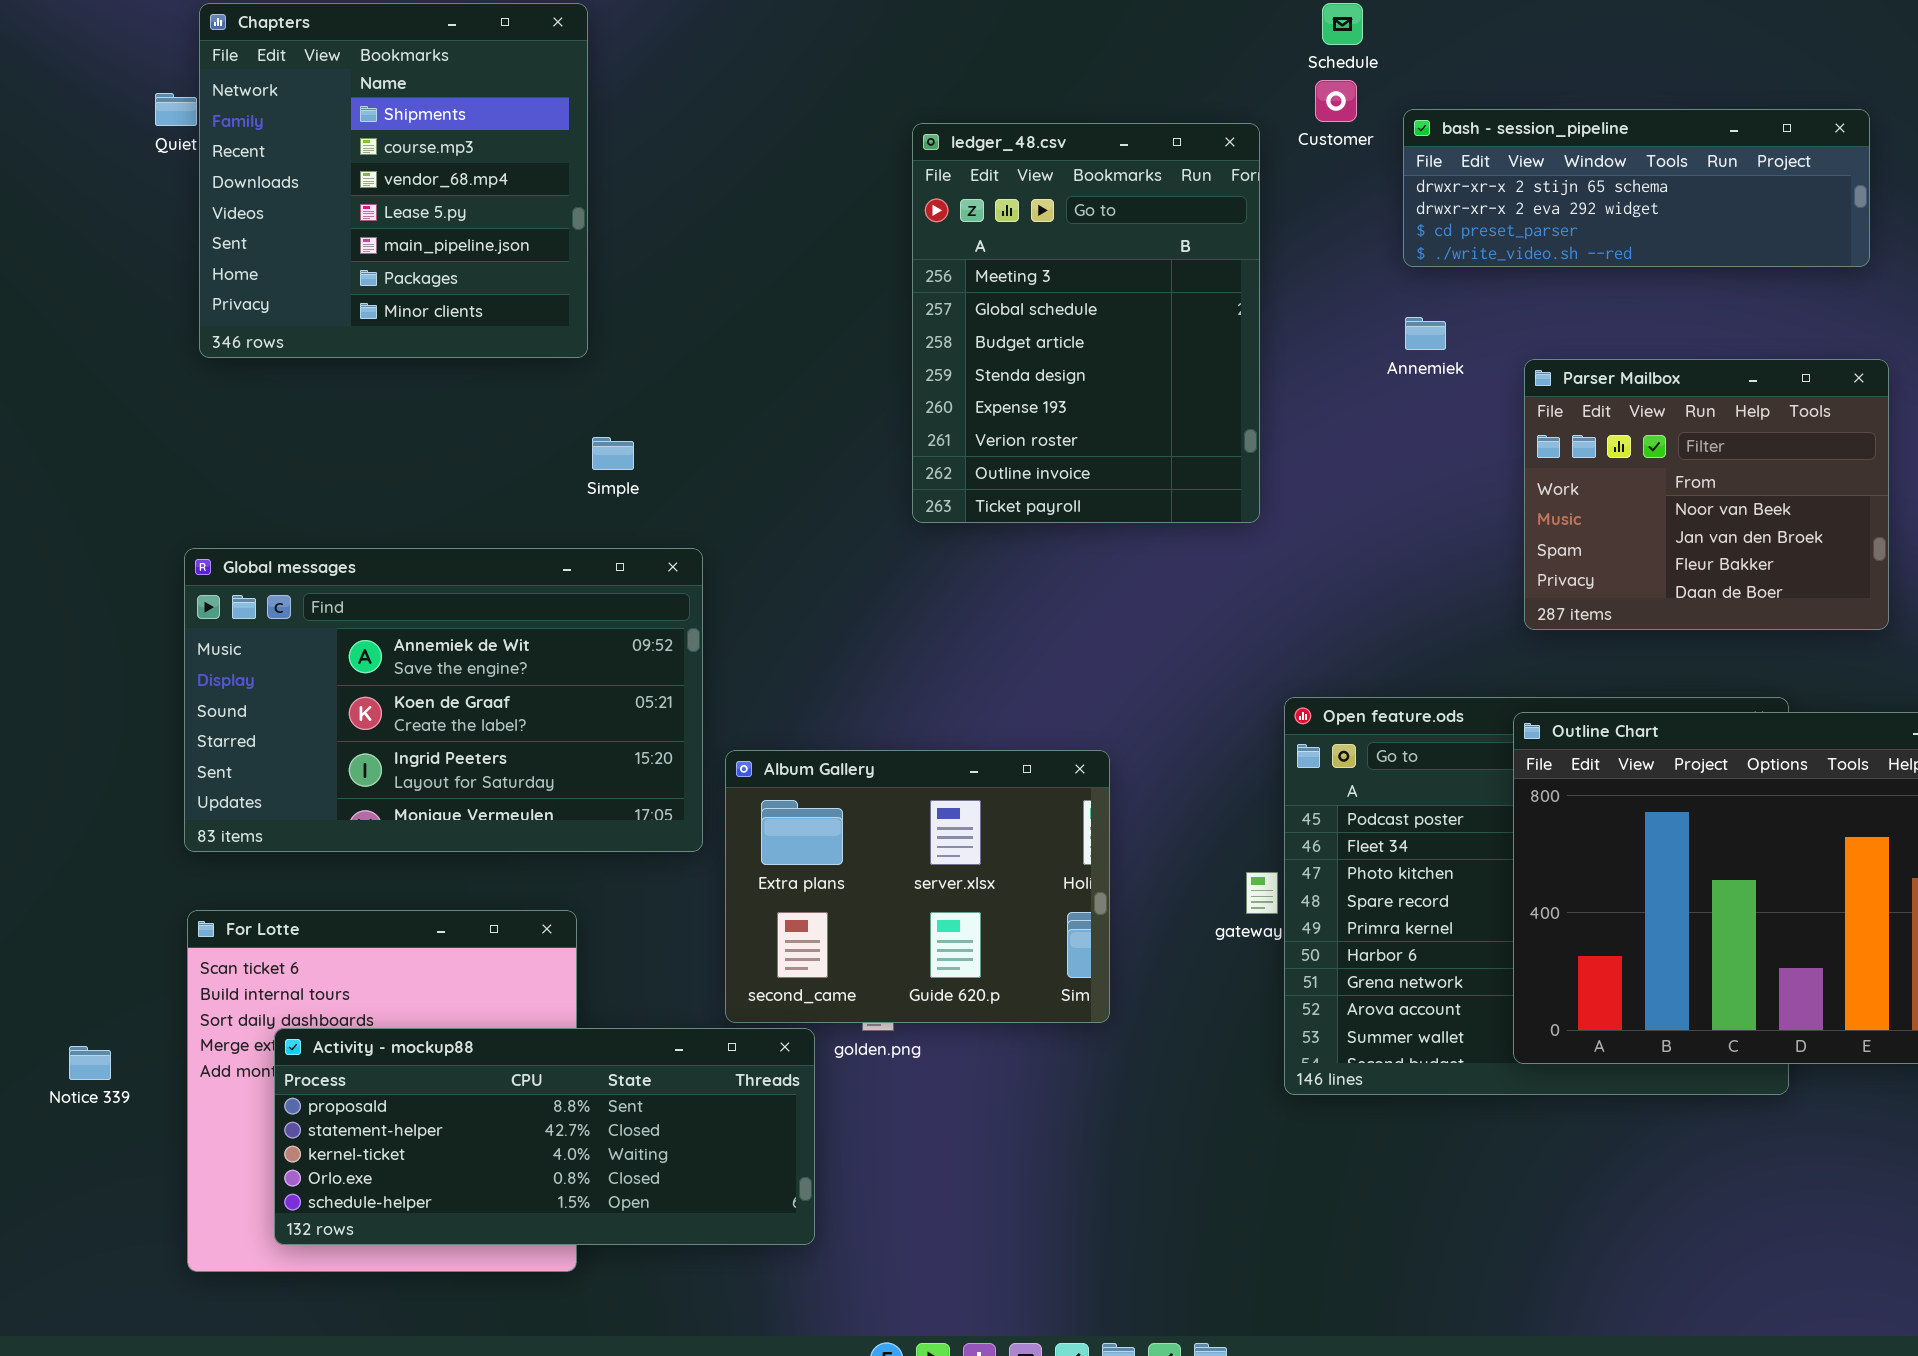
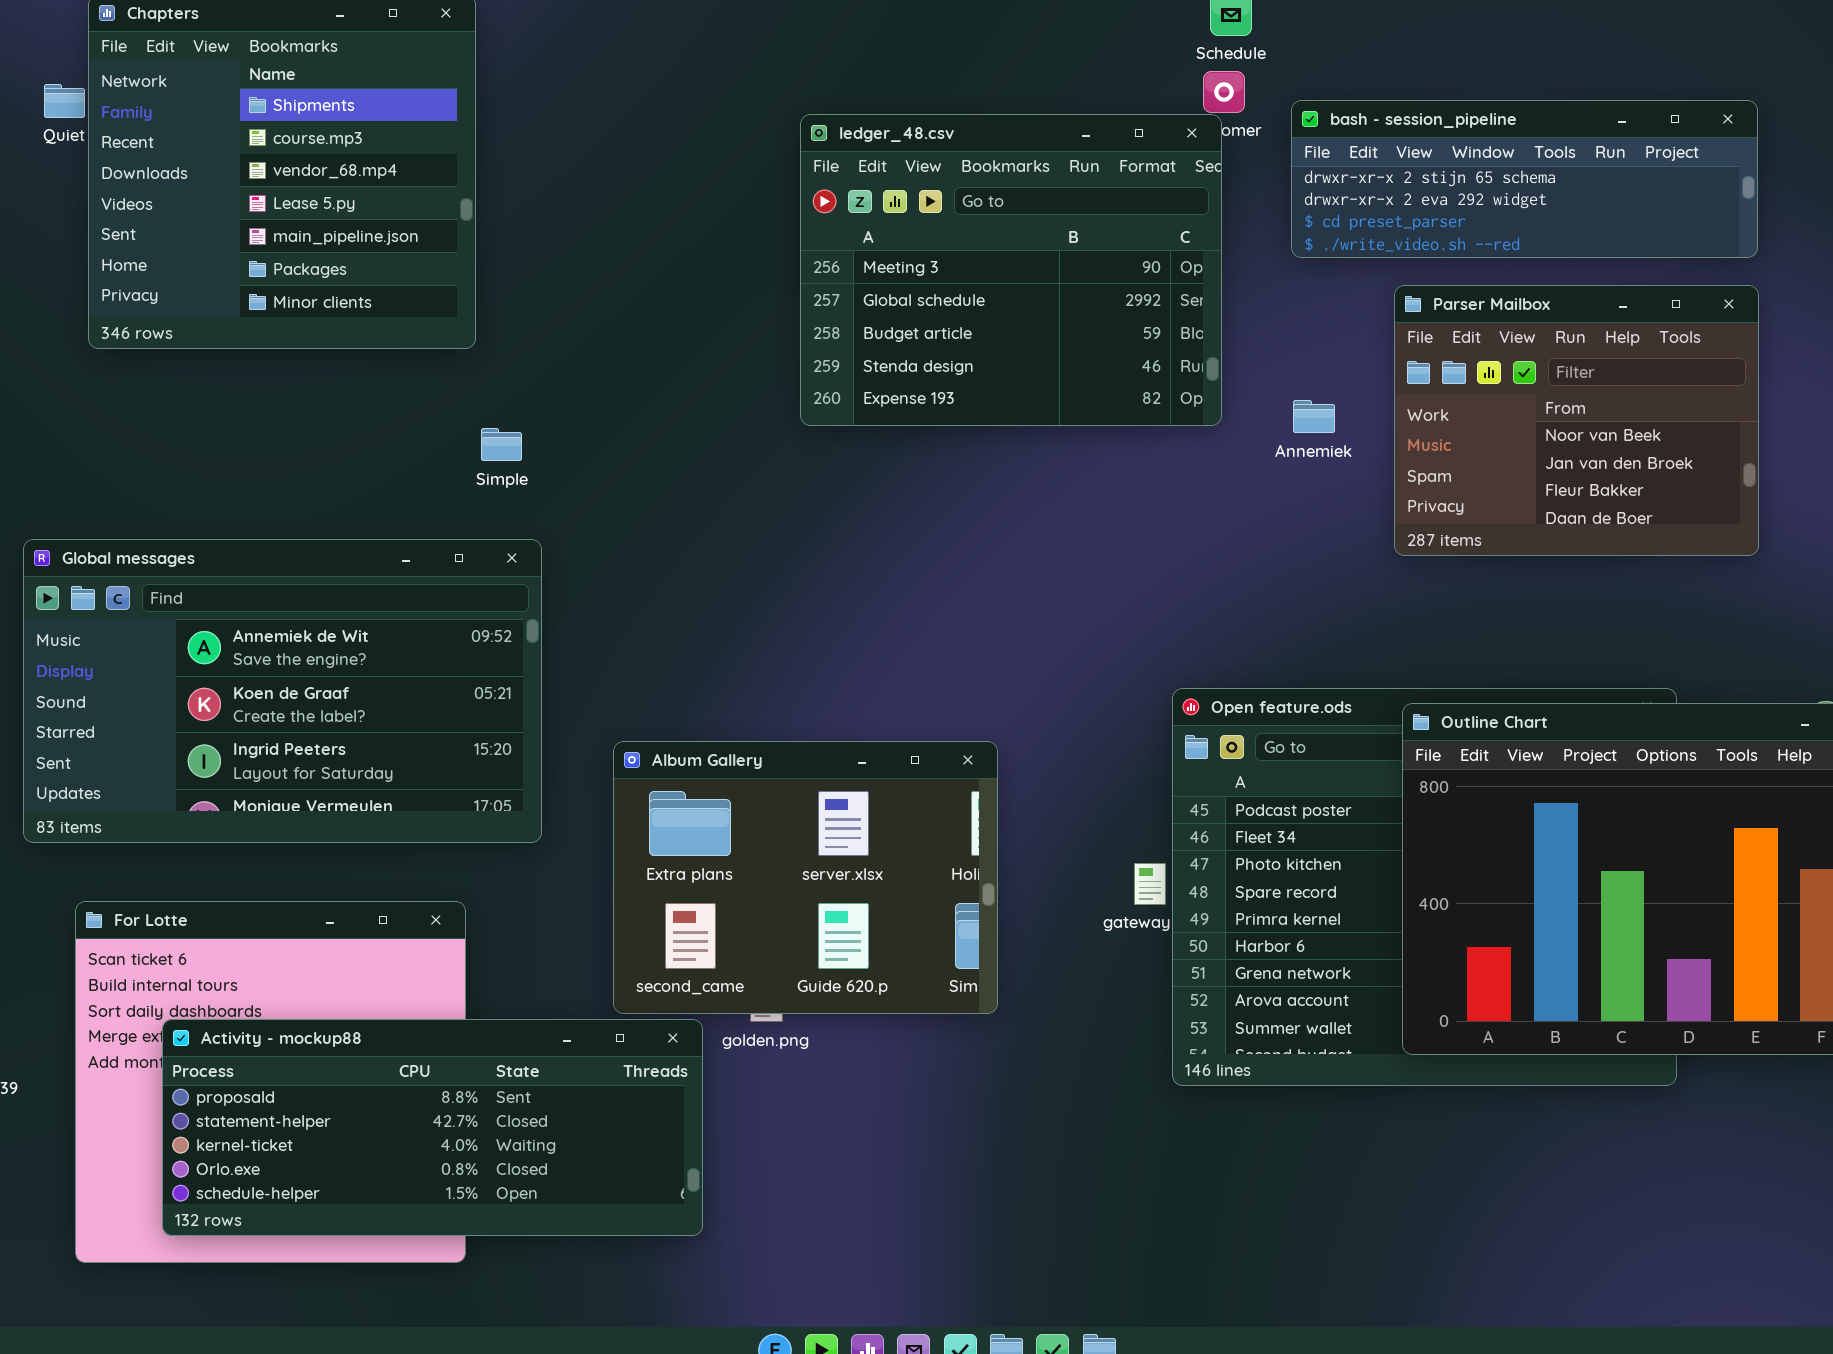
ledger_48.csv: [912,123,1260,523] -> [800,114,1222,426], resized
Annemiek: [1405,317,1446,350] -> [1293,400,1335,433], moved
Parser Mailbox: [1524,359,1889,630] -> [1394,285,1759,556], moved
Global messages: [184,548,703,852] -> [23,539,542,843], moved

